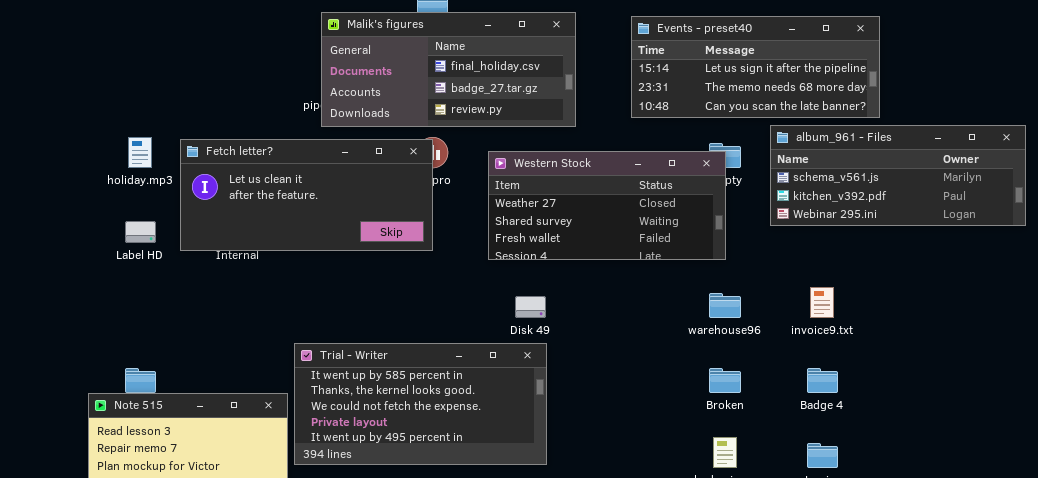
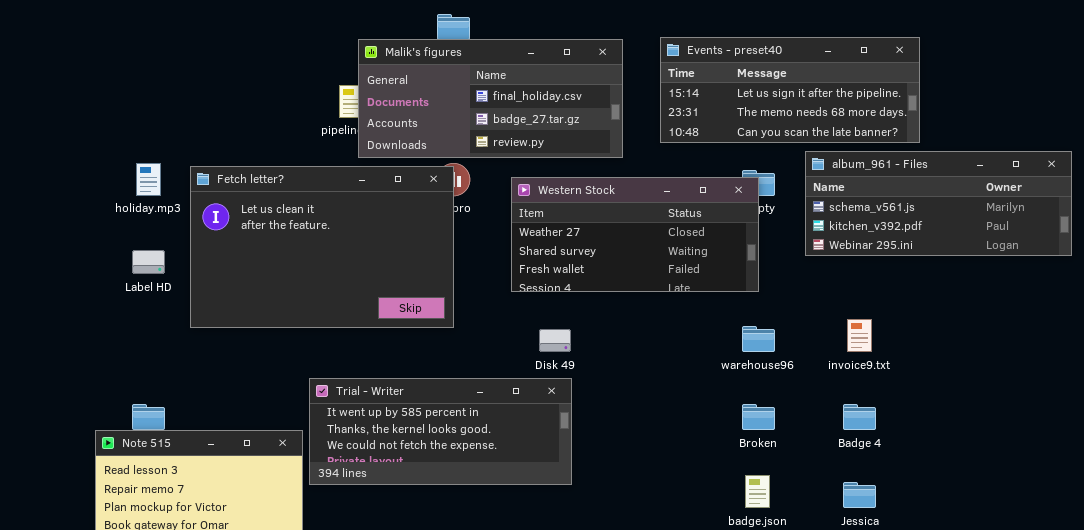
Malik's figures: [321,12,576,127] -> [358,39,623,158], moved
Fetch letter?: [180,139,433,251] -> [190,166,454,328], resized
Trial - Writer: [294,343,547,465] -> [309,378,572,485], resized

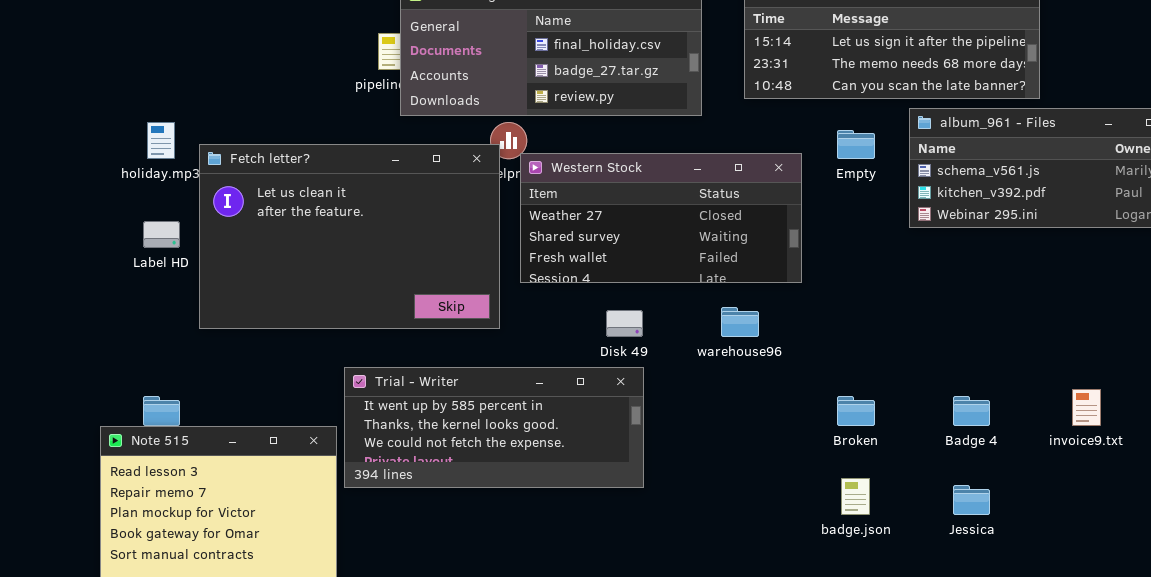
Fetch letter?: [190,166,454,328] -> [199,144,500,329], moved
Western Stock: [511,177,759,292] -> [520,153,802,283], moved
invoice9.txt: [847,319,872,352] -> [1072,389,1101,426], moved
warehouse96: [742,326,775,352] -> [721,307,759,337], moved

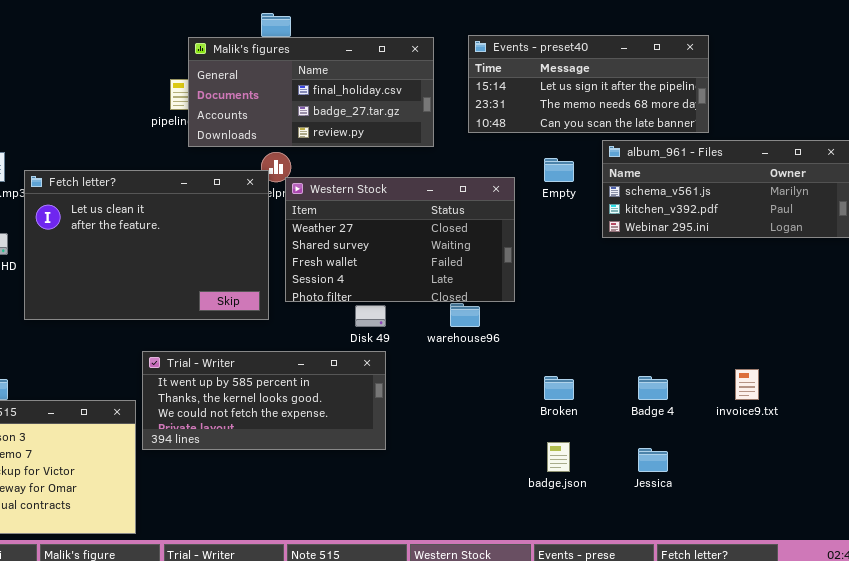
Western Stock: [520,153,802,283] -> [285,177,515,302], resized

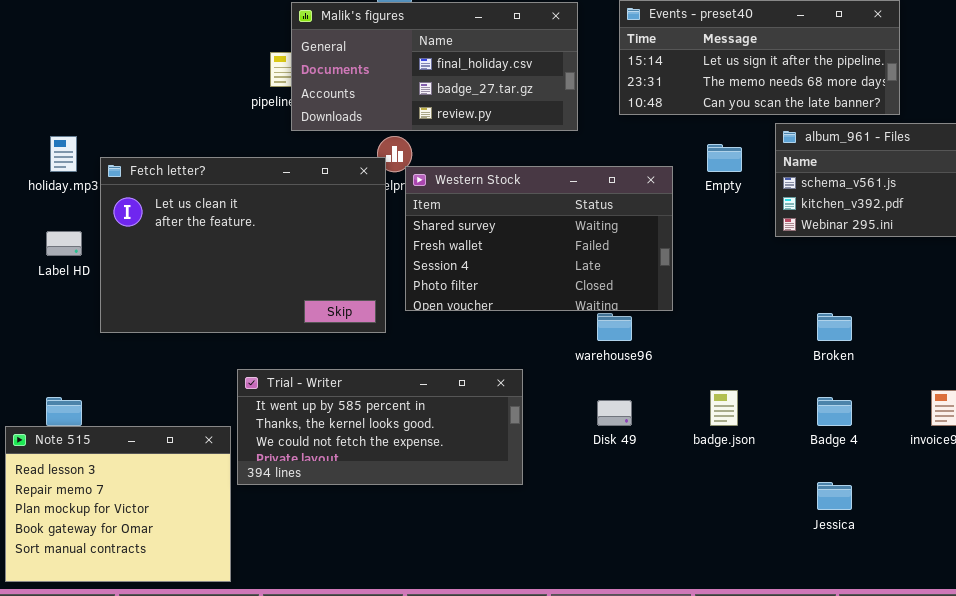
Western Stock: [285,177,515,302] -> [405,166,673,311], scrolled down 1 row
Disk 49: [355,305,386,327] -> [597,400,632,426], moved
Broken: [544,376,574,400] -> [817,313,852,341], moved
badge.json: [547,442,570,472] -> [710,390,738,426], moved

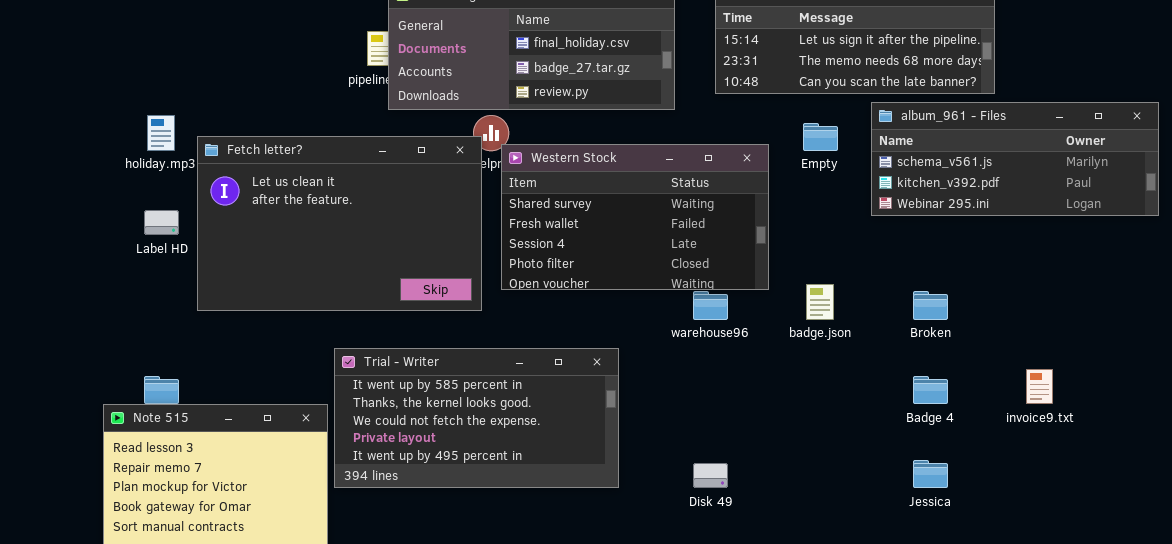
Trial - Writer: [237,369,523,485] -> [334,348,619,488], resized
badge.json: [710,390,738,426] -> [806,284,834,320], moved
Disk 49: [597,400,632,426] -> [693,463,728,488], moved

